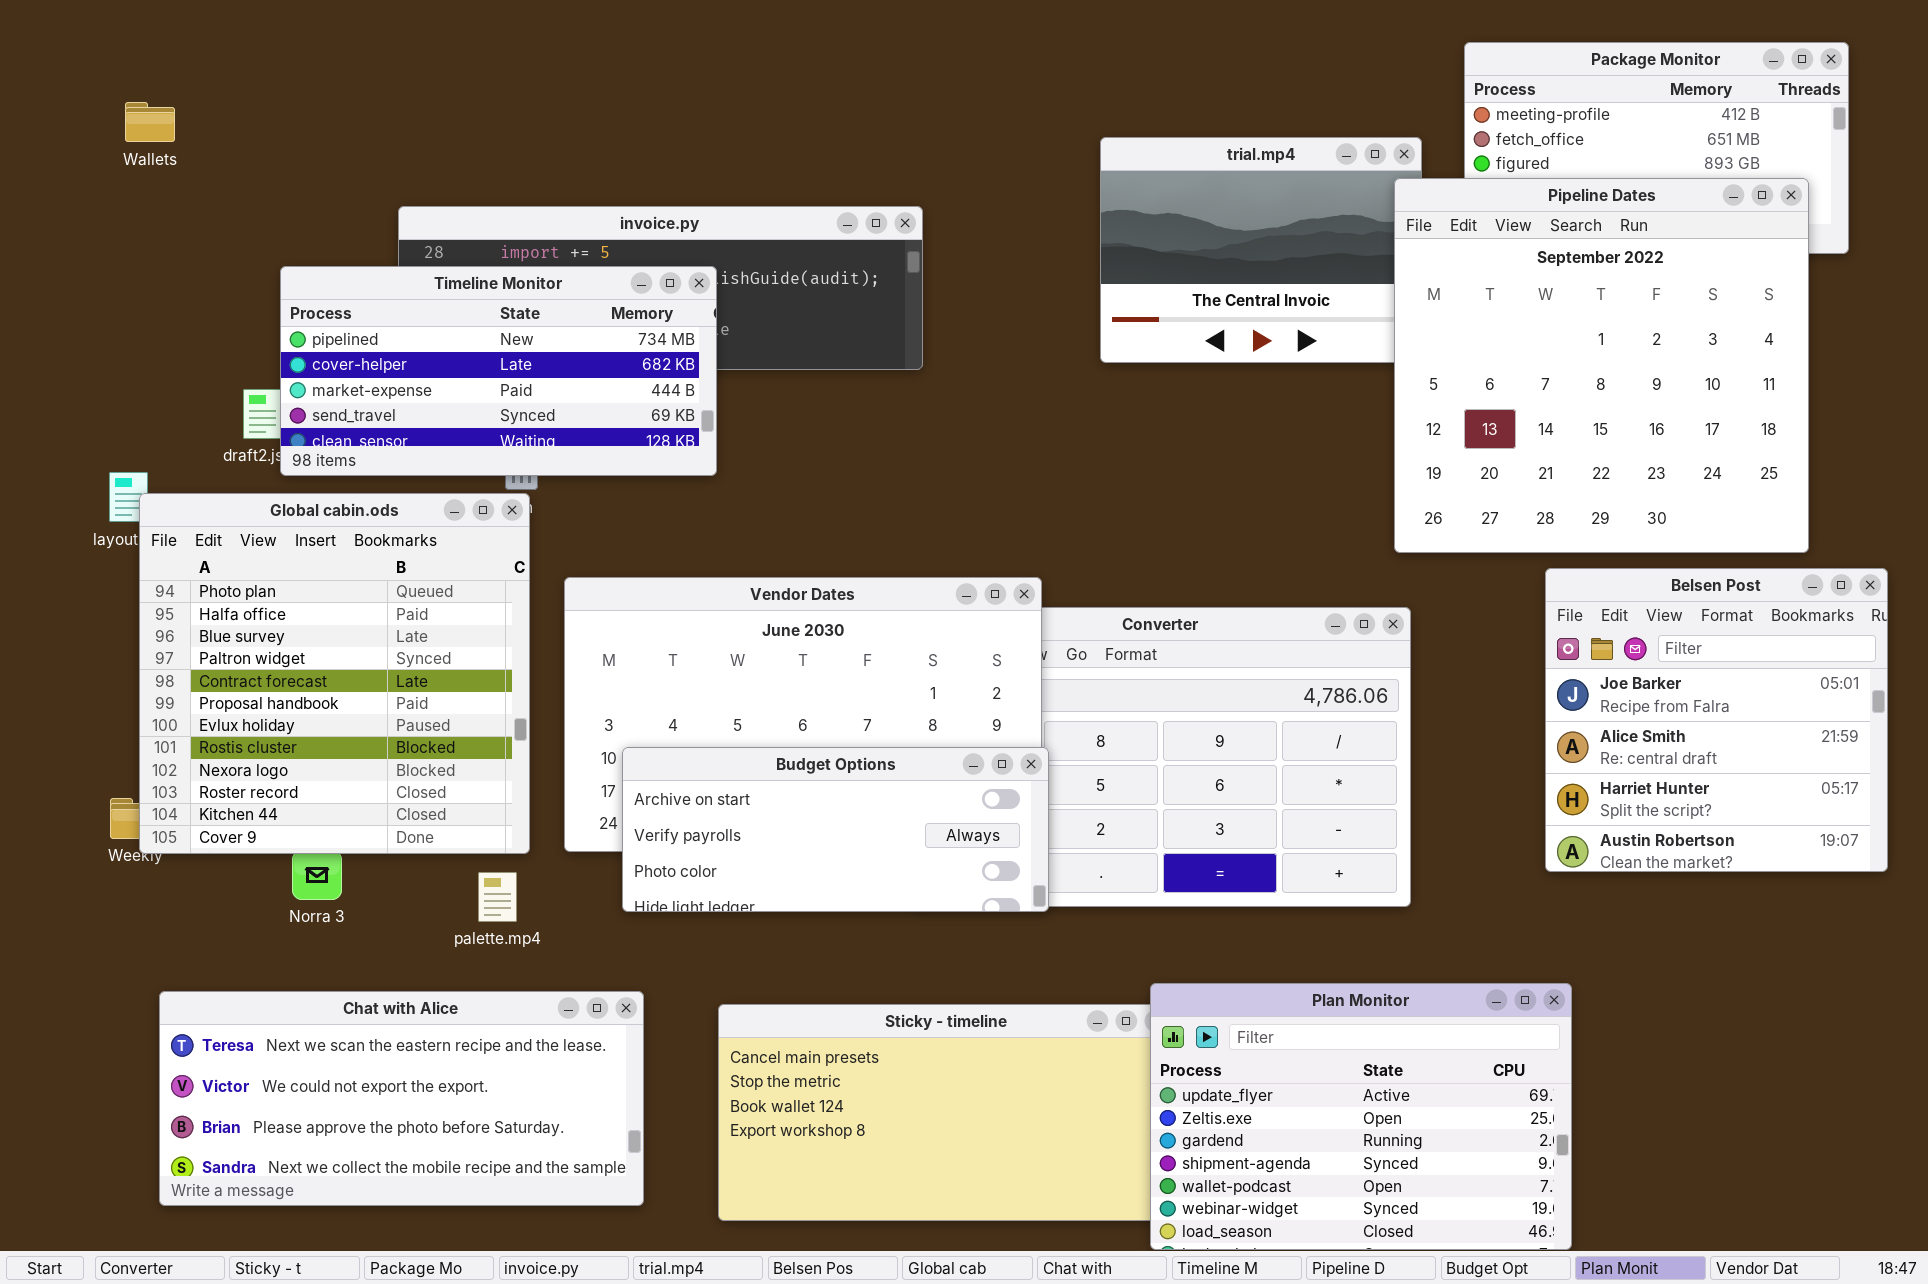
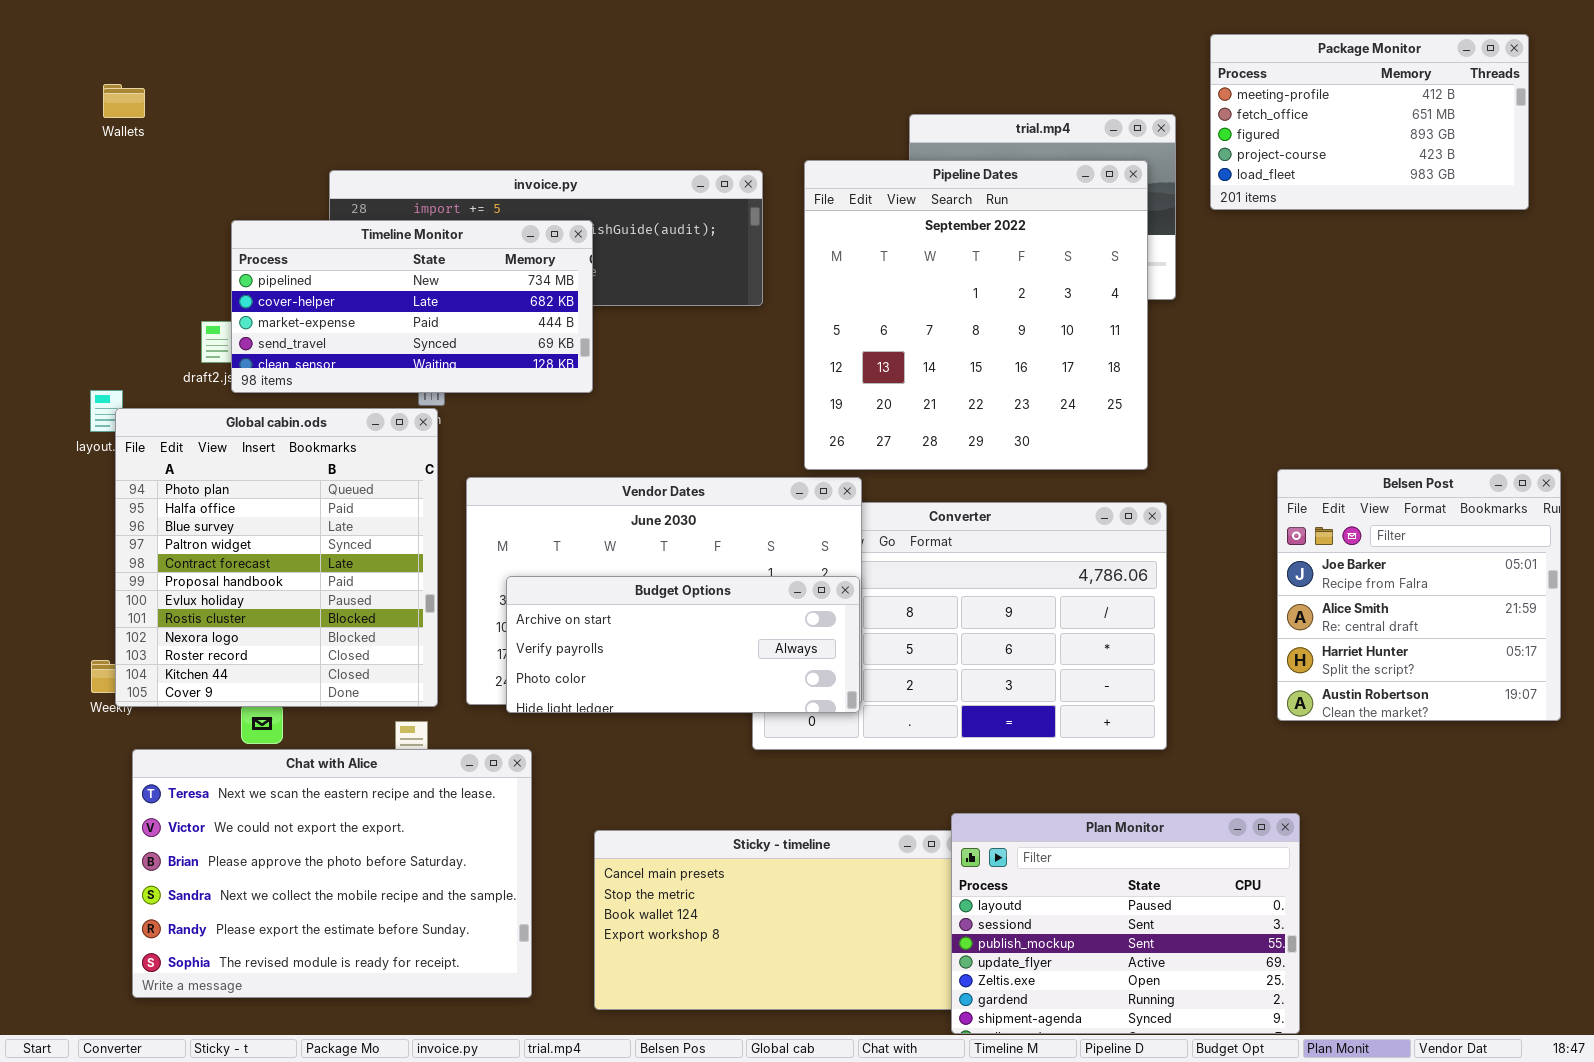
Pipeline Dates: [1394,178,1809,553] -> [804,160,1148,470], moved
Budget Options: [622,747,1049,912] -> [506,576,860,713], moved
Plan Monitor: [1150,983,1572,1250] -> [951,813,1300,1034], scrolled up 3 rows
Chat with Alice: [159,991,644,1206] -> [132,749,532,998], resized

